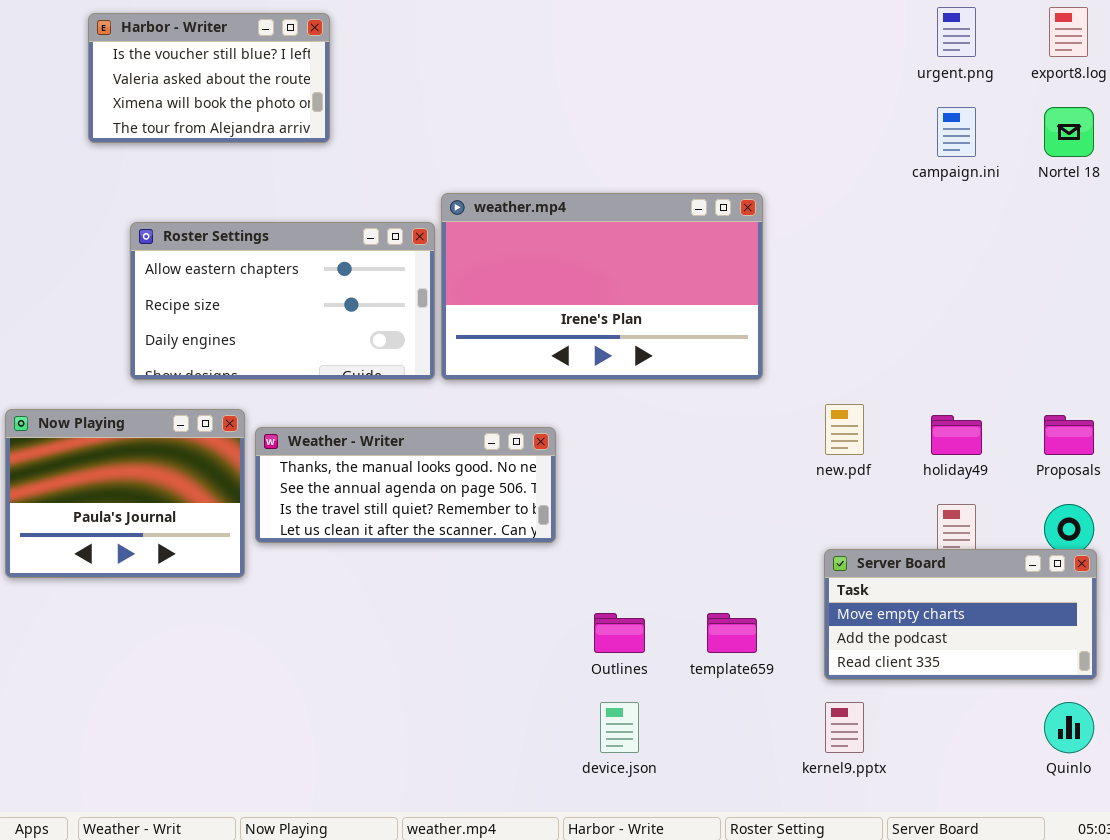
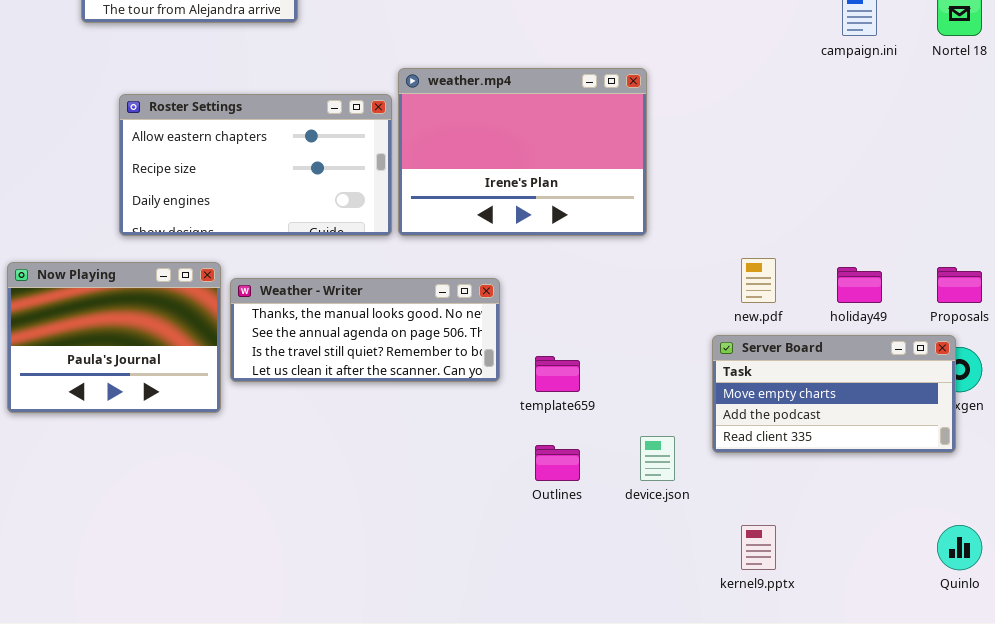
weather.mp4: [441,193,763,380] -> [398,68,647,236], resized
Server Board: [824,549,1097,680] -> [712,335,956,453], moved
template659: [707,613,757,653] -> [535,356,580,392], moved
device.json: [600,702,639,753] -> [640,436,675,481], moved

